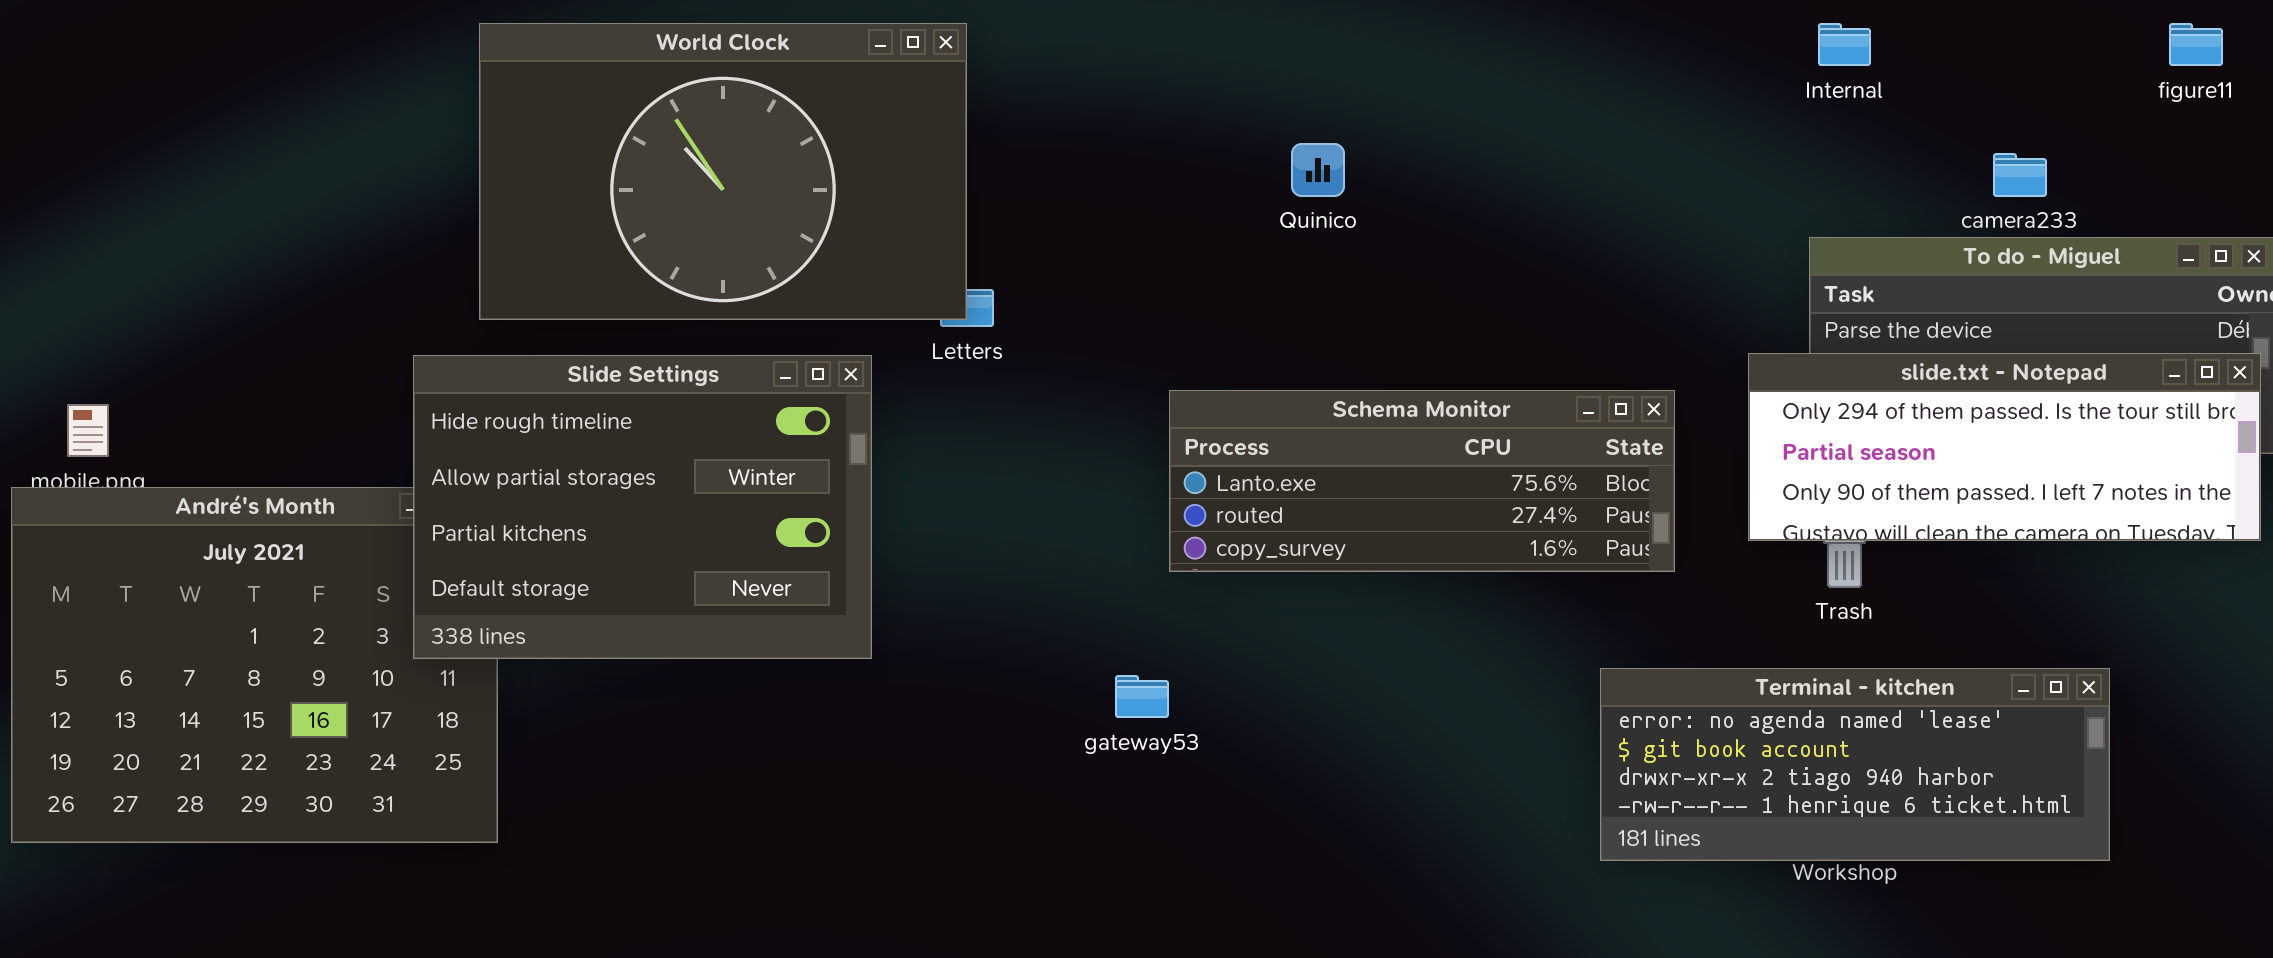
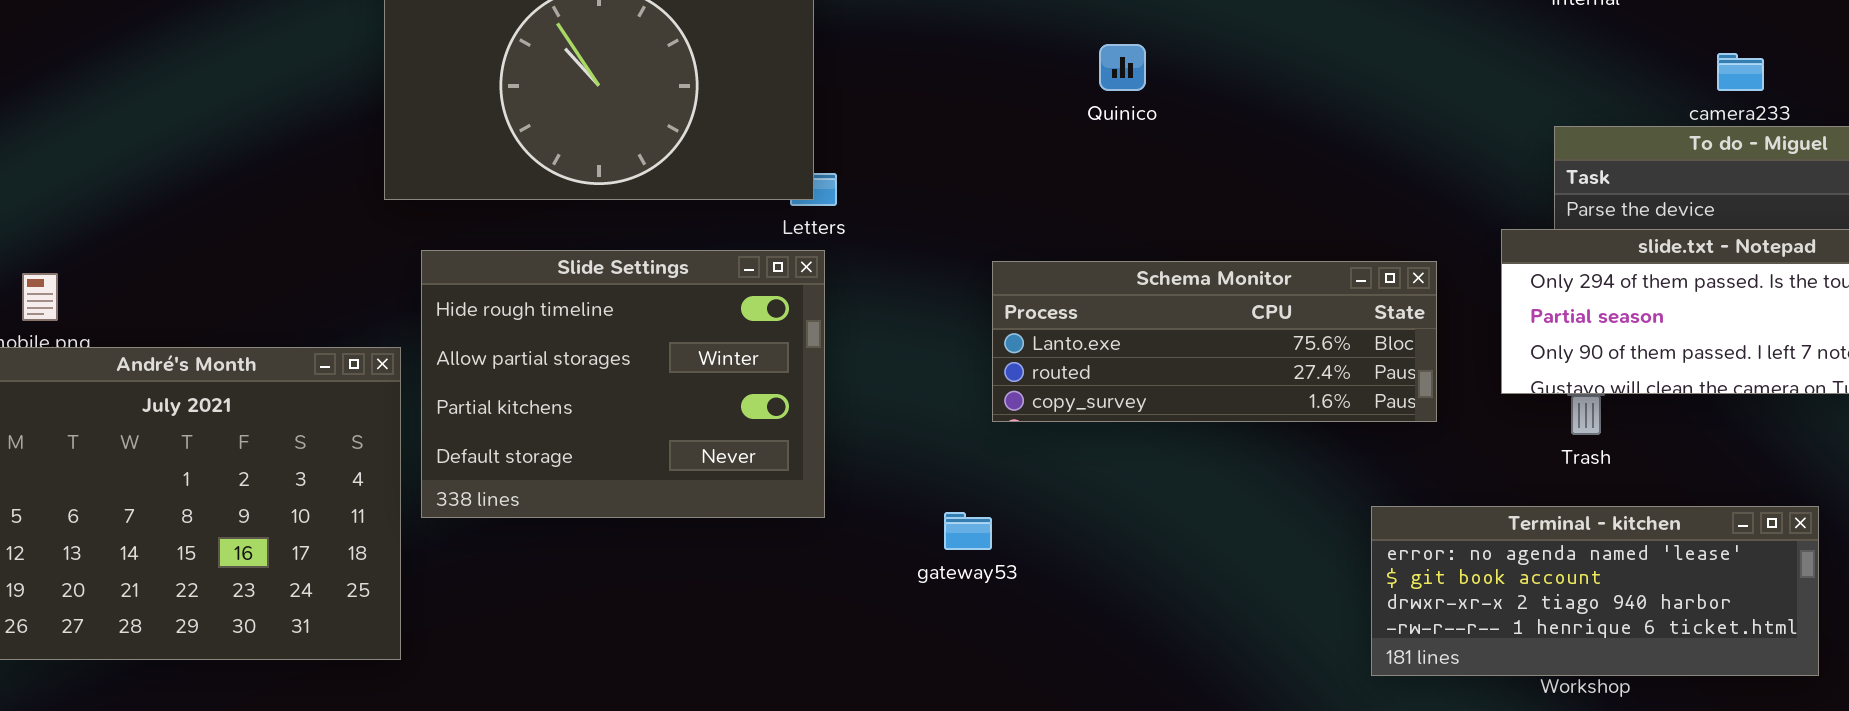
Slide Settings: [413,355,872,659] -> [421,250,825,518], moved

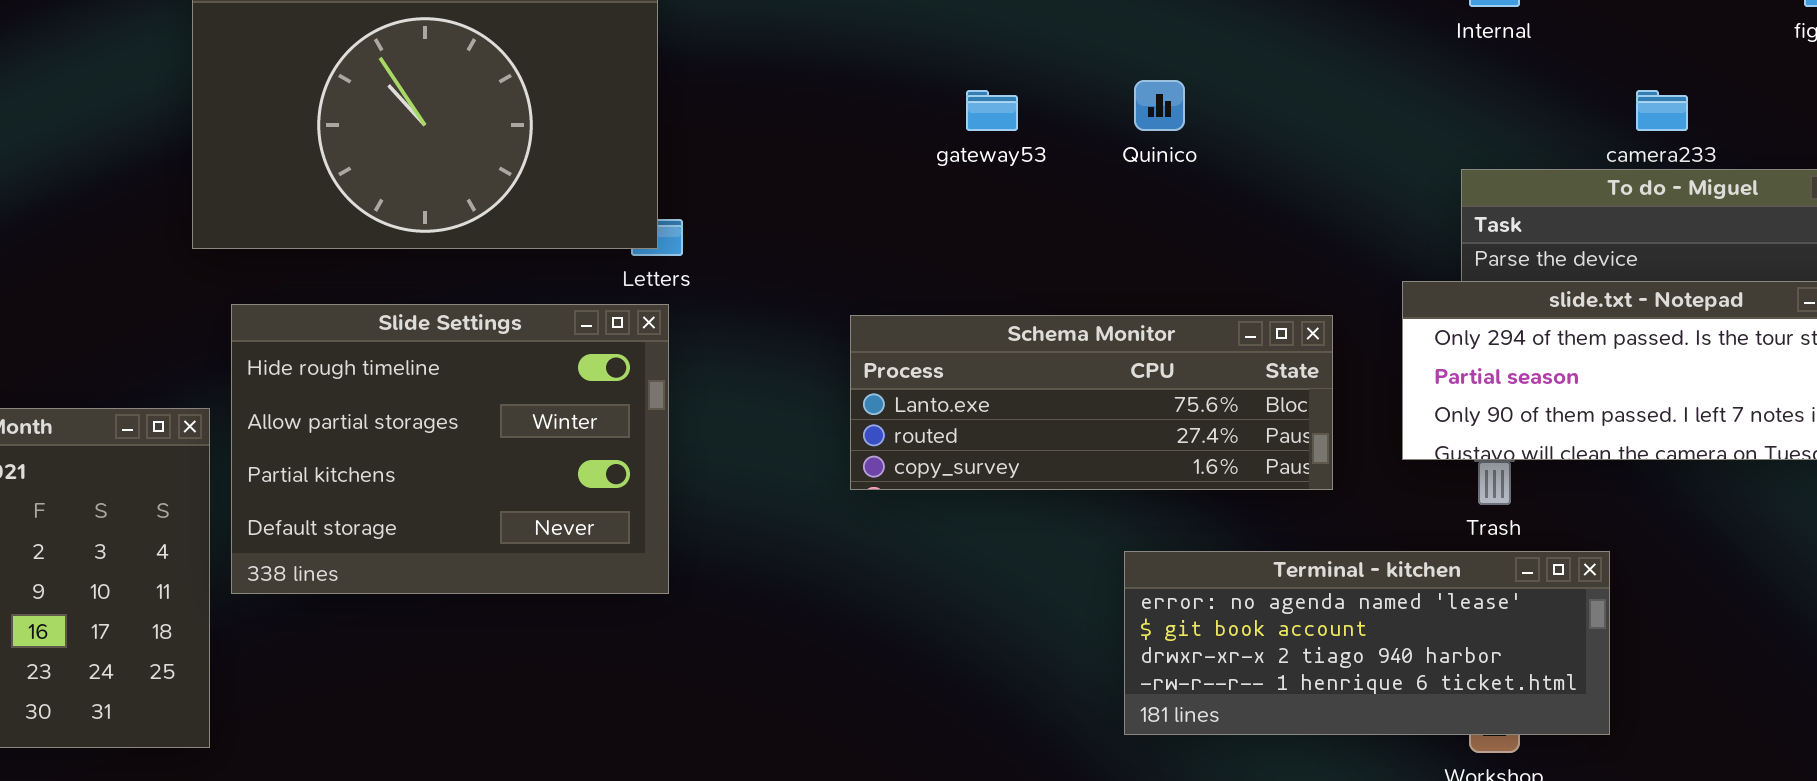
Quinico: [1099,44,1146,91] -> [1134,80,1185,131], moved
Terminal - kitchen: [1371,506,1819,676] -> [1124,551,1610,735], moved
gateway53: [944,512,992,550] -> [966,90,1018,131], moved

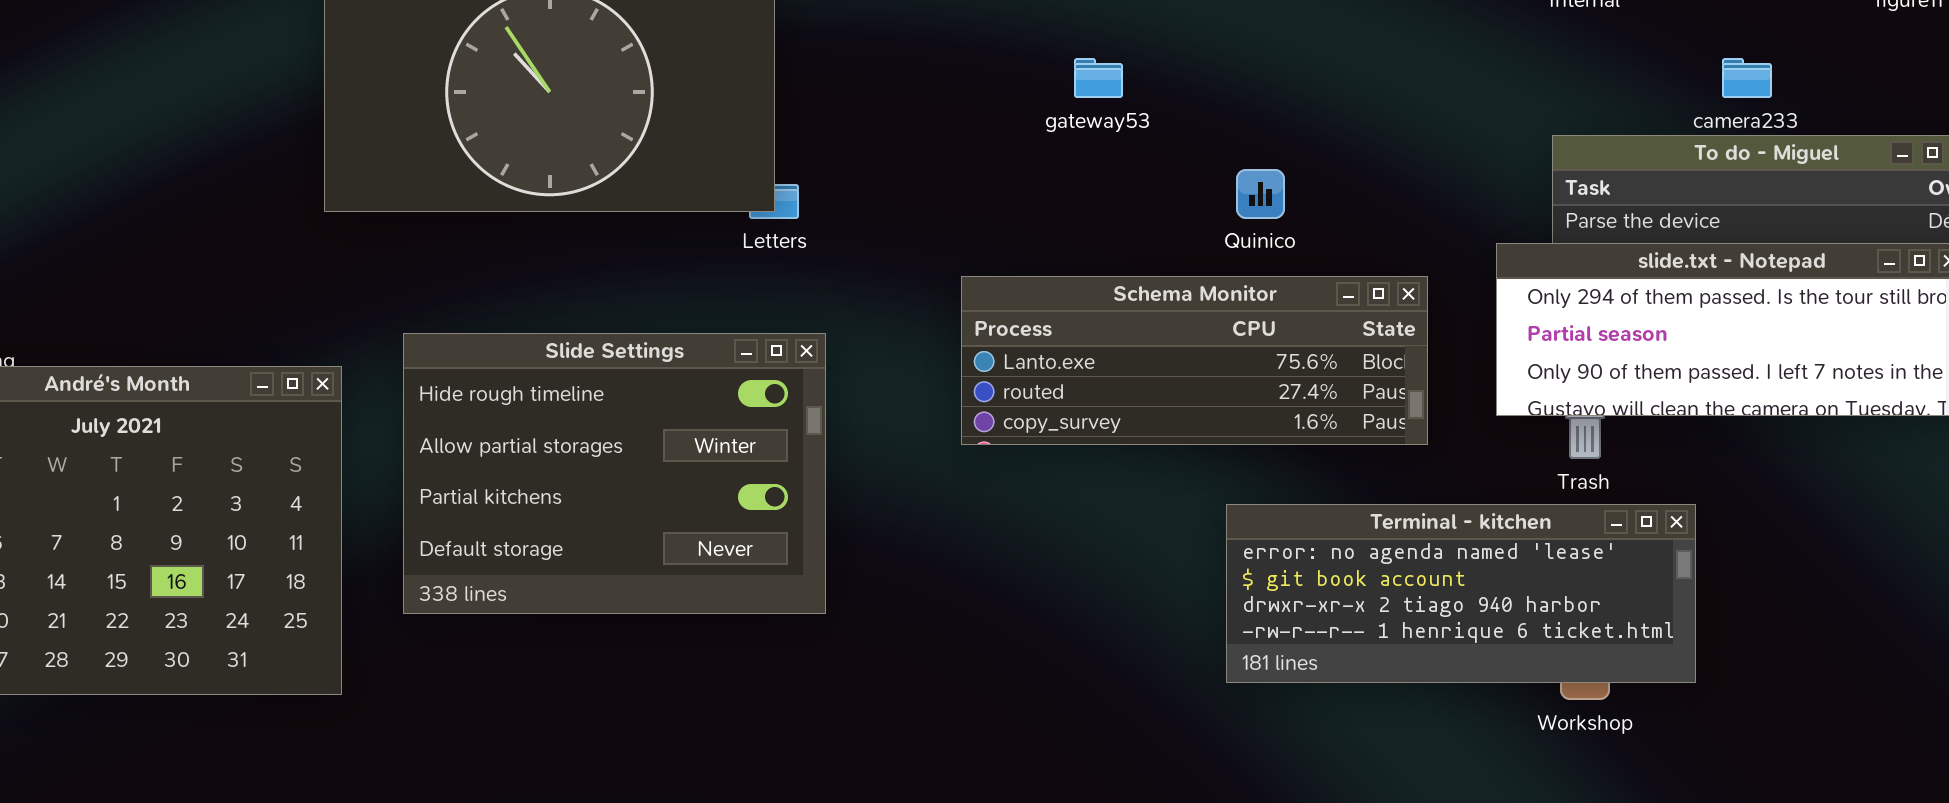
Quinico: [1134,80,1185,131] -> [1236,169,1285,219], moved
Slide Settings: [231,304,669,594] -> [403,333,826,614], moved

